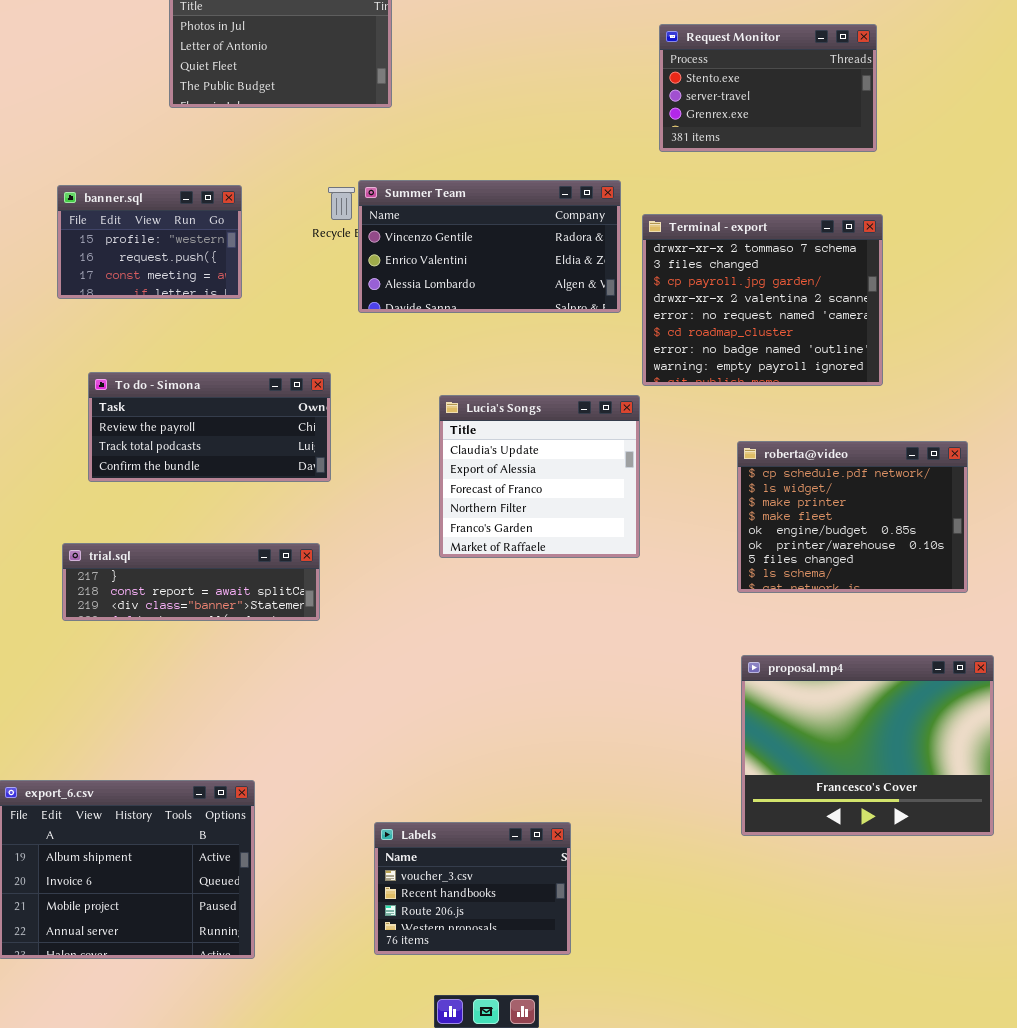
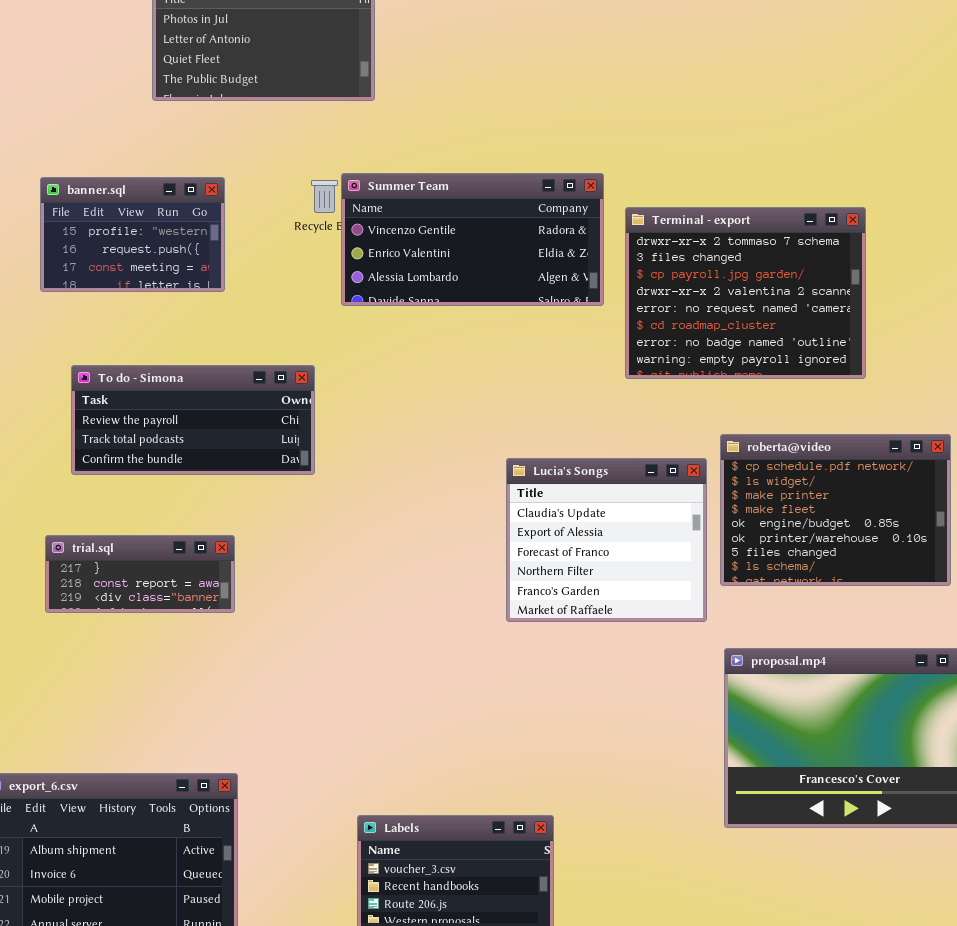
Request Monitor: [659,24,877,152] -> none, closed
Lucia's Songs: [439,395,640,558] -> [506,458,707,622], moved
trial.sql: [62,543,320,621] -> [45,535,235,613], resized

